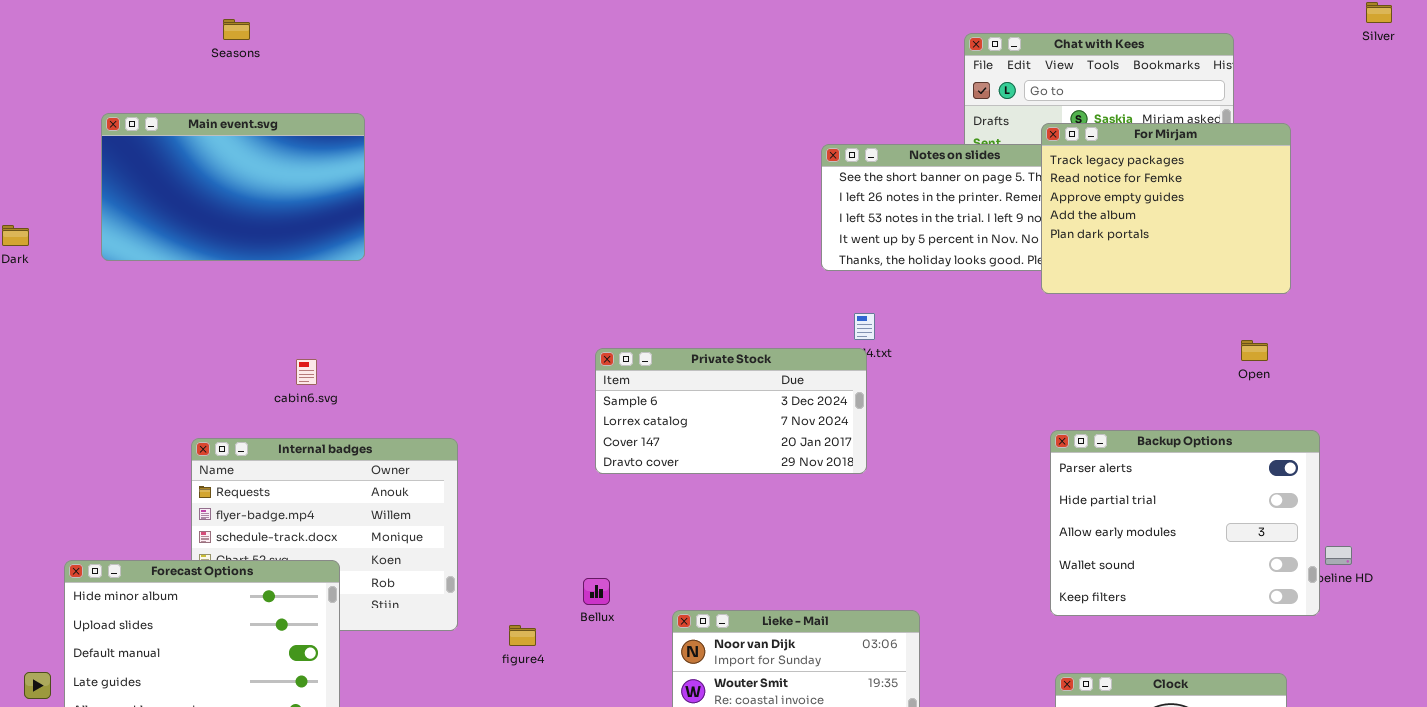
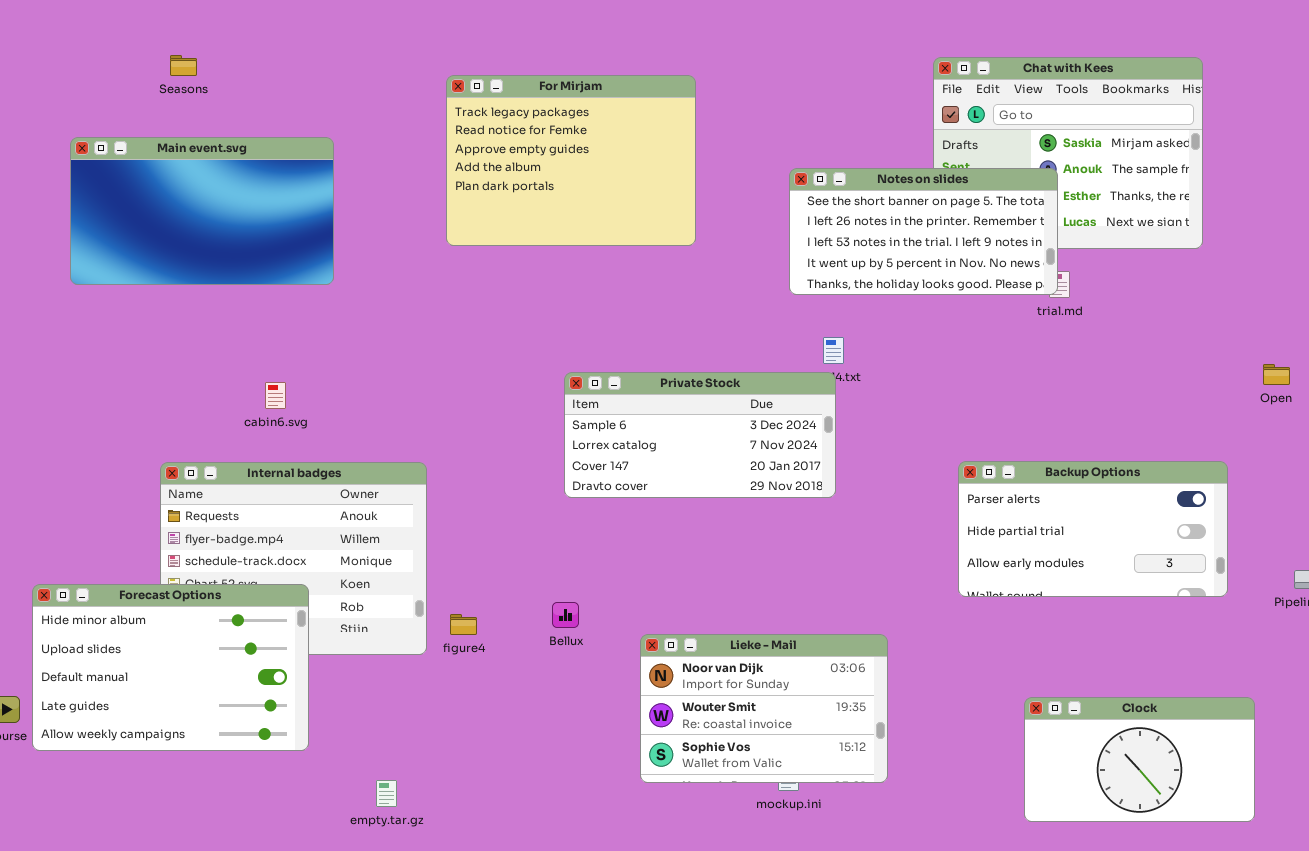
Seasons: [223,19,250,40] -> [170,55,197,76], moved
For Mirjam: [1041,123,1291,294] -> [446,75,696,246], moved
Open: [1241,340,1268,361] -> [1263,364,1290,385], moved
Backup Options: [1050,430,1320,616] -> [958,461,1228,597], moved, resized
figure4: [509,625,536,646] -> [450,614,477,635], moved

